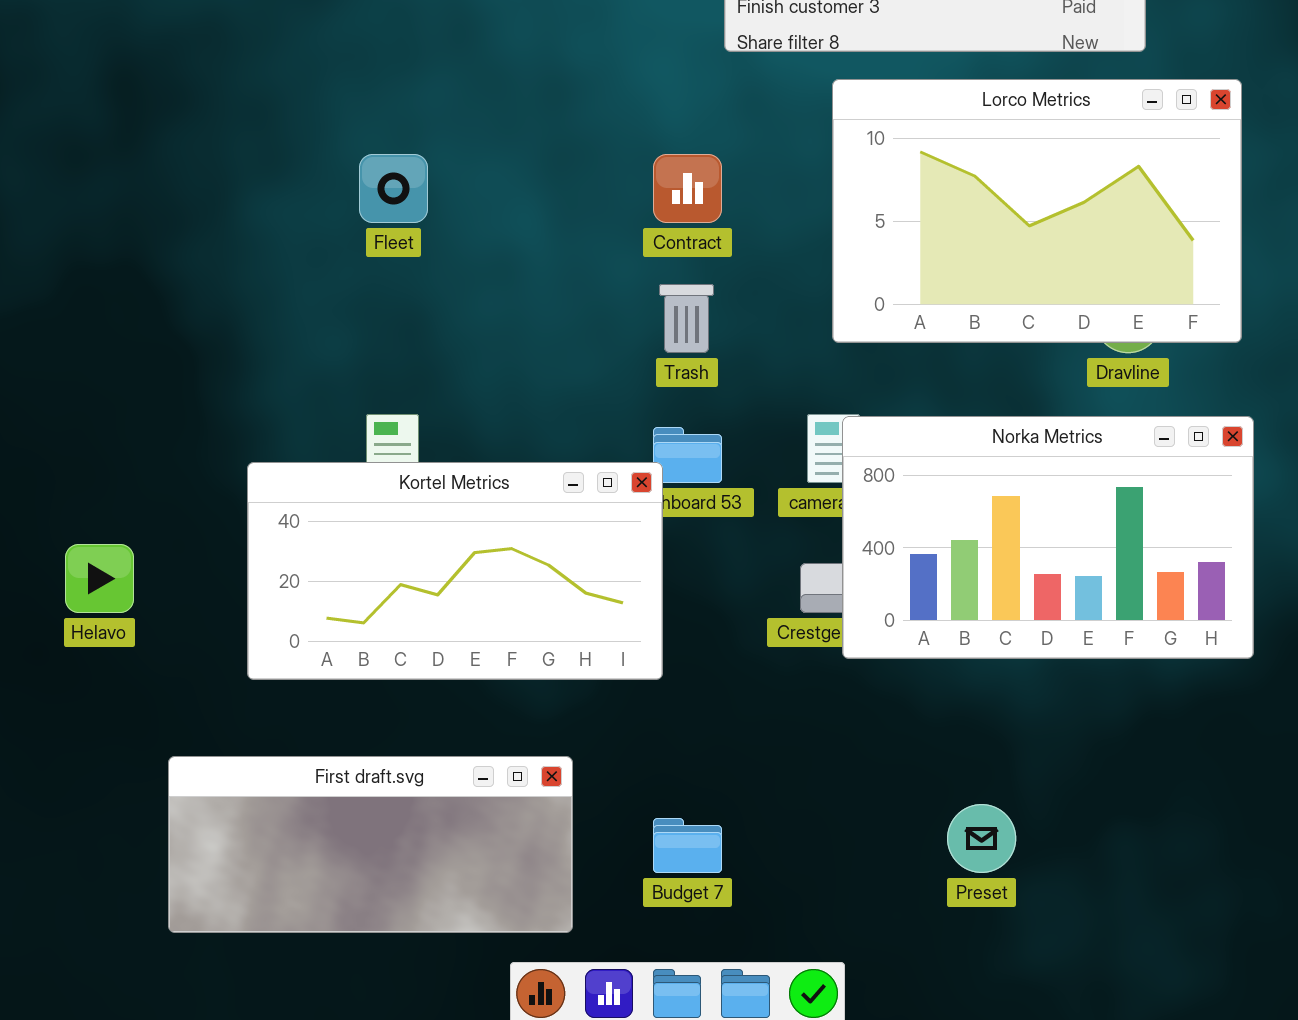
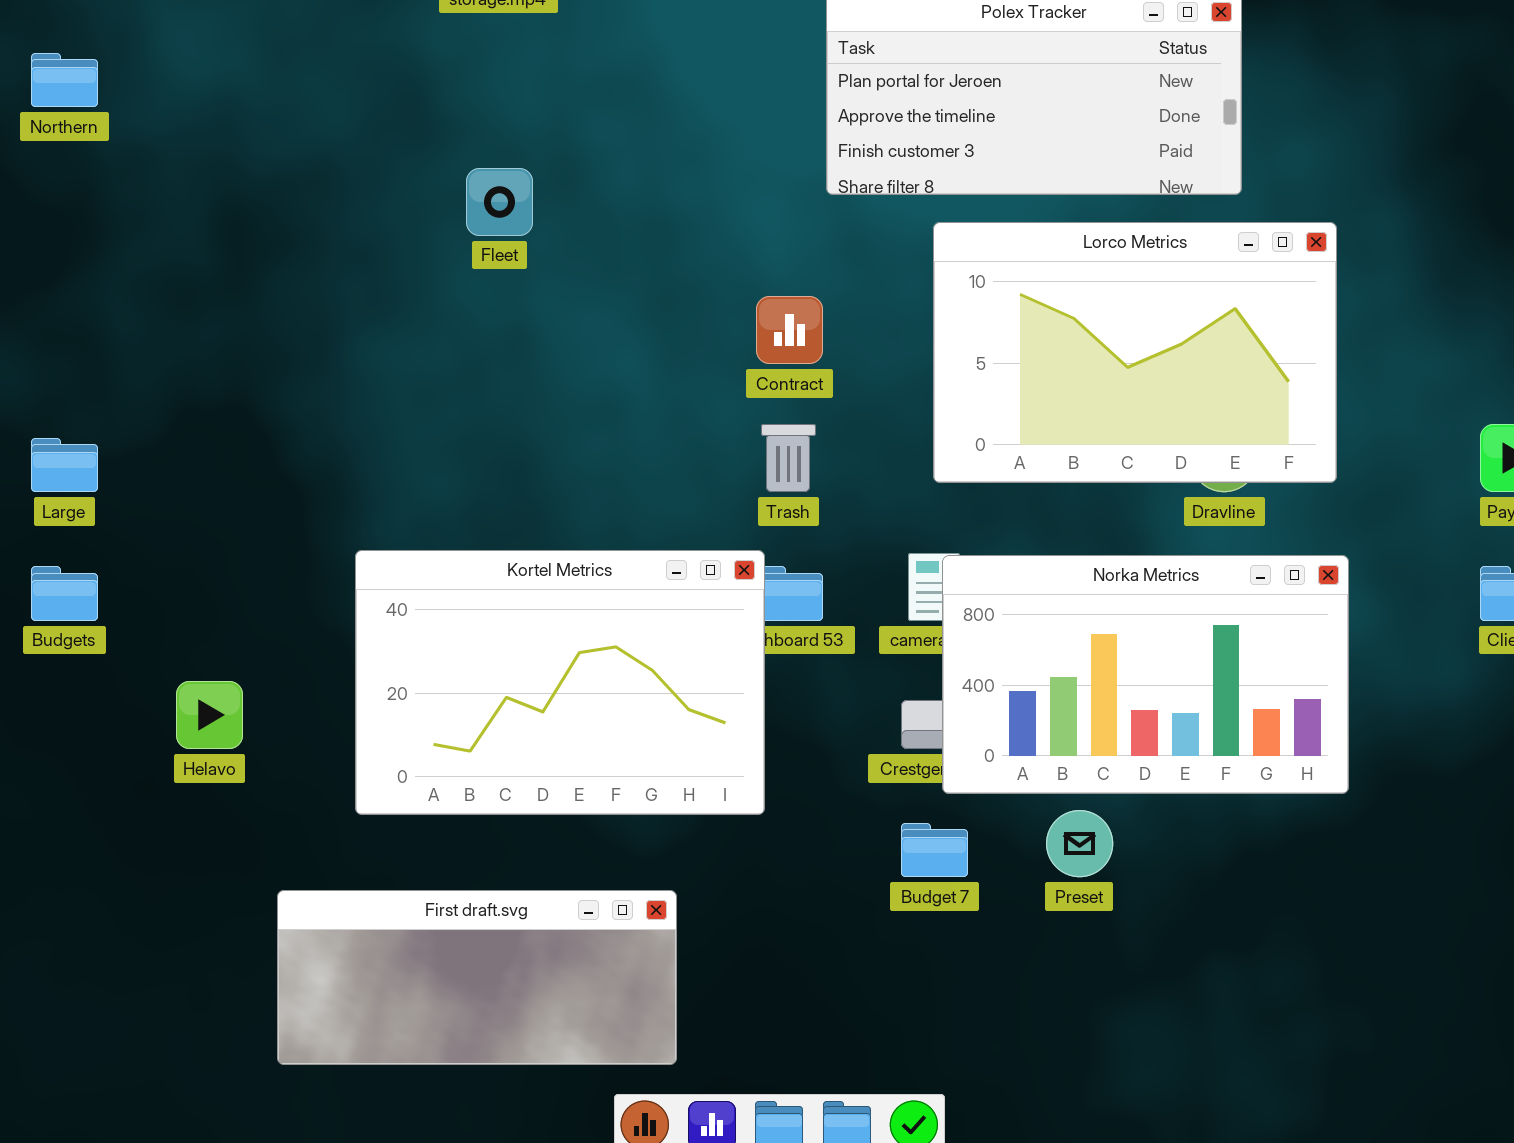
Fleet: [359,154,428,223] -> [466,168,533,236], moved
Kortel Metrics: [247,462,663,680] -> [355,550,765,815], resized
Preset: [947,804,1016,873] -> [1046,810,1113,877], moved
Budget 7: [653,818,722,873] -> [901,823,968,877], moved

